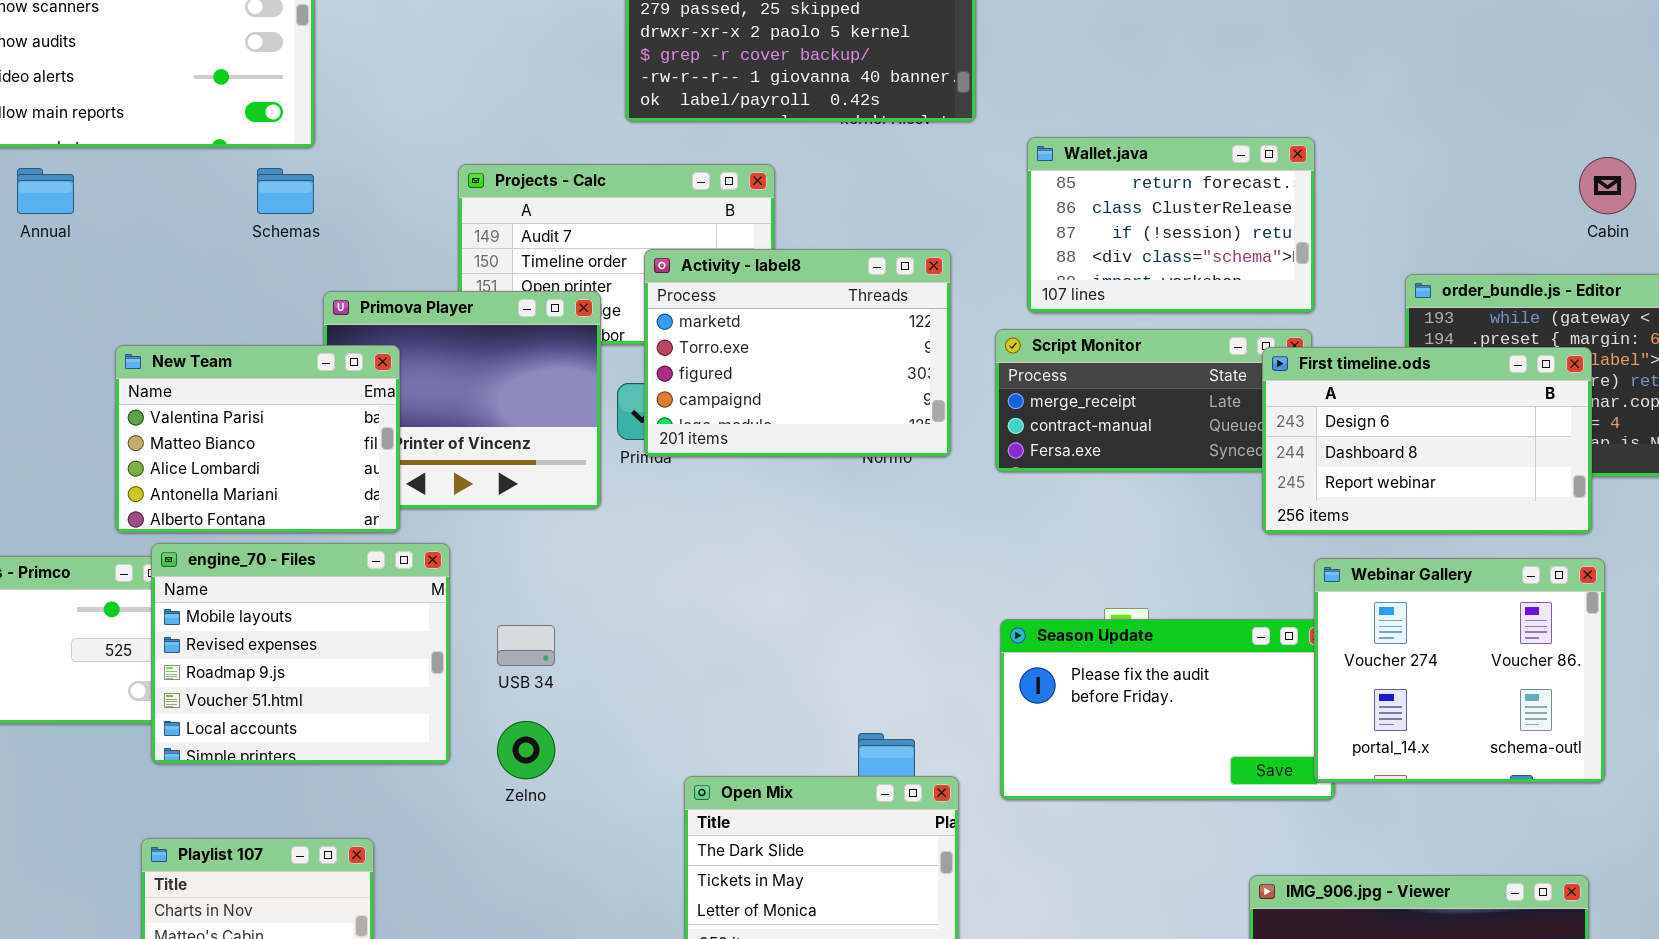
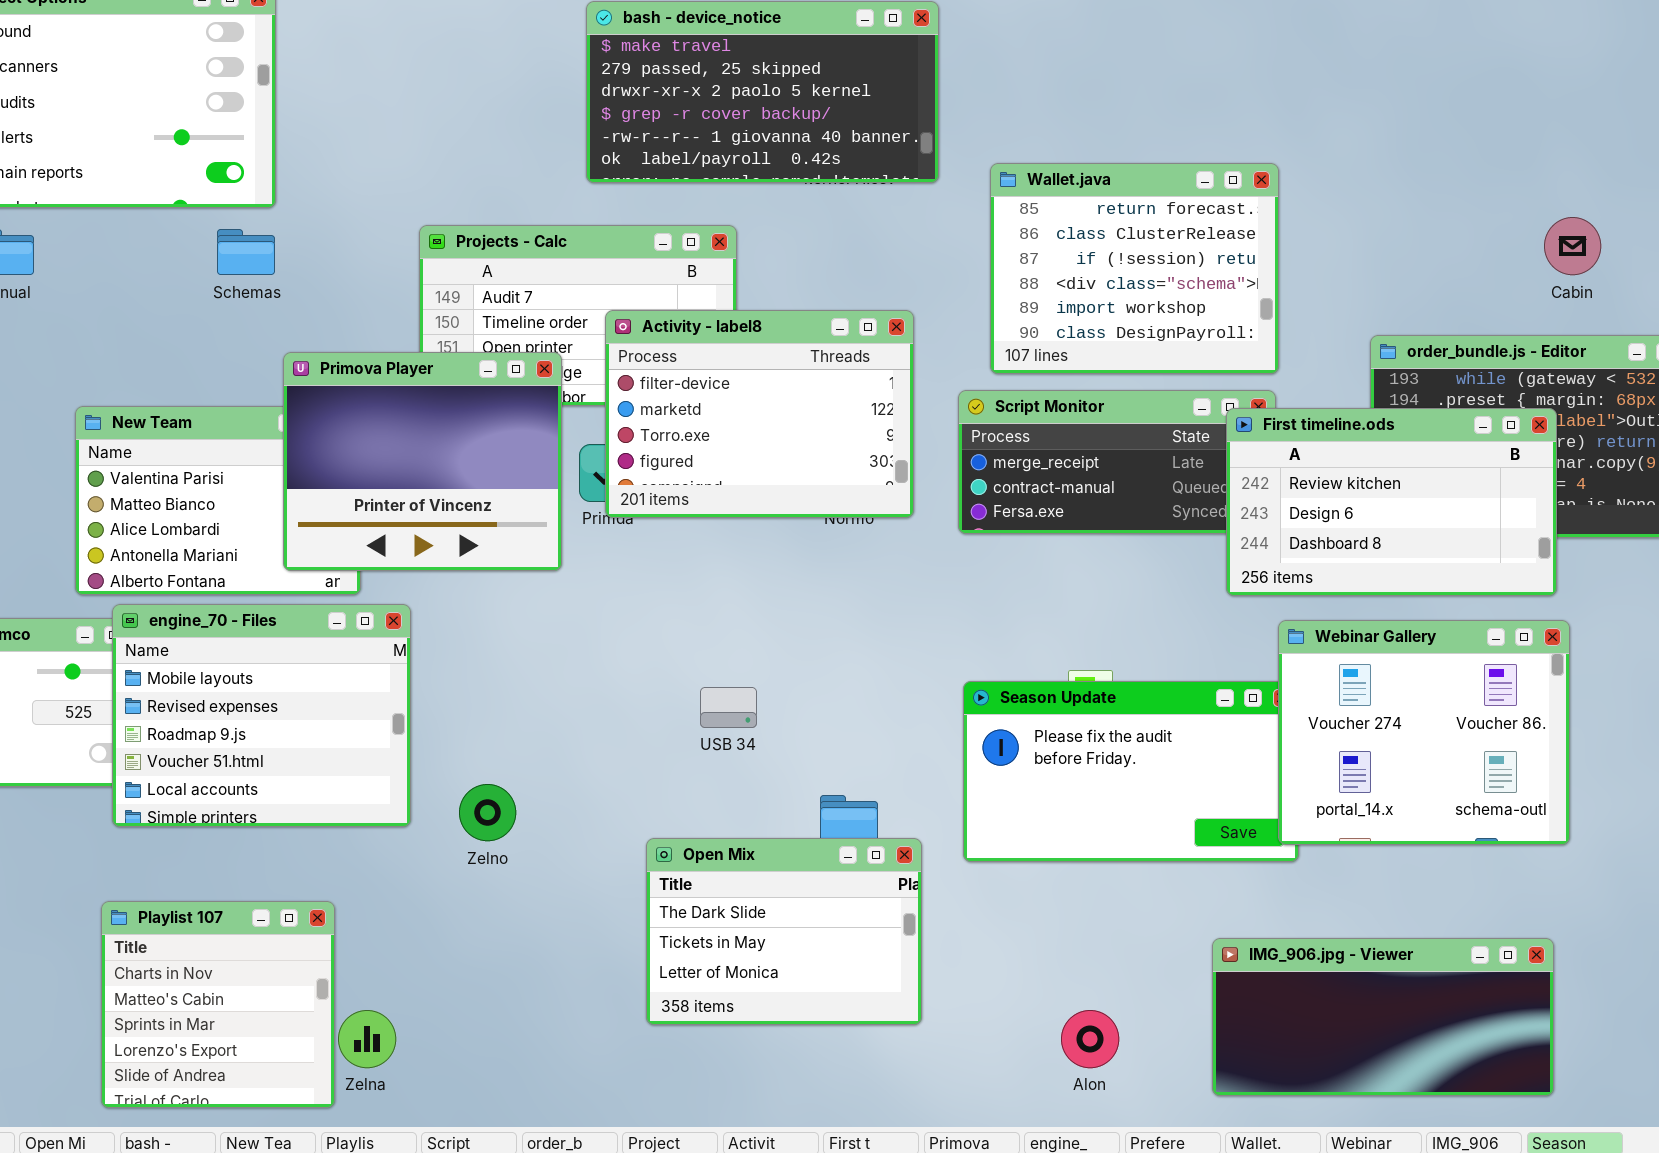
Wallet.java: [1027,137,1315,313] -> [990,163,1279,374], resized
Activity - label8: [644,249,951,457] -> [605,310,914,518], scrolled up 1 row
Primova Player: [323,291,601,509] -> [283,352,562,571], raised
First timeline.ods: [1262,347,1592,534] -> [1226,408,1557,596], scrolled up 1 row
USB 34: [497,625,555,666] -> [700,687,757,728], moved

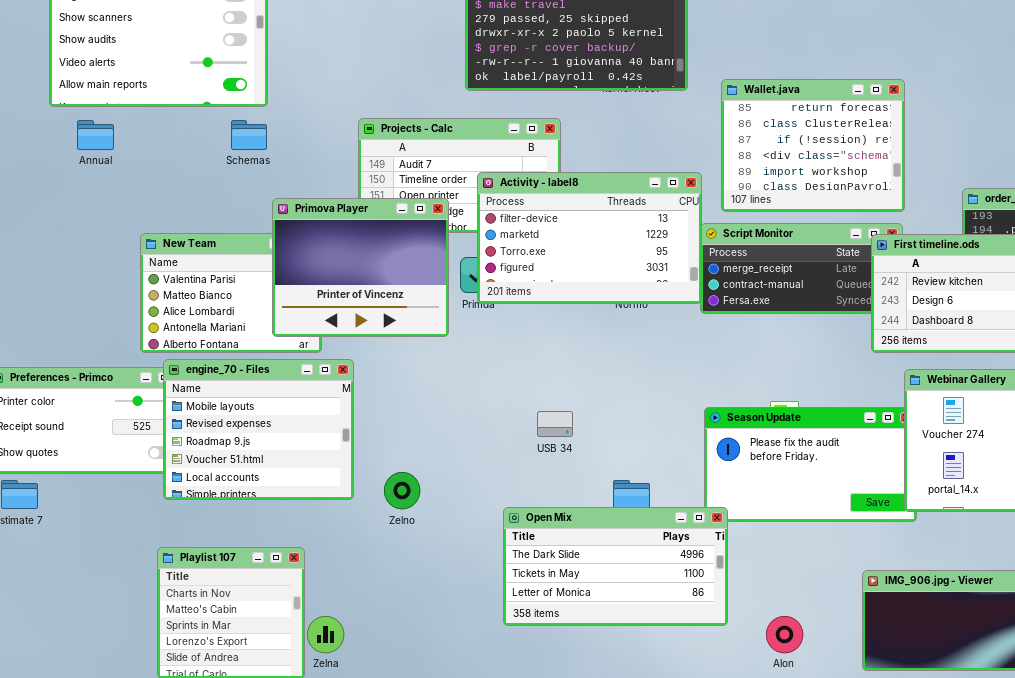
Activity - label8: [605,310,914,518] -> [477,172,702,304], resized
Open Mix: [646,838,922,1025] -> [503,507,728,626], resized

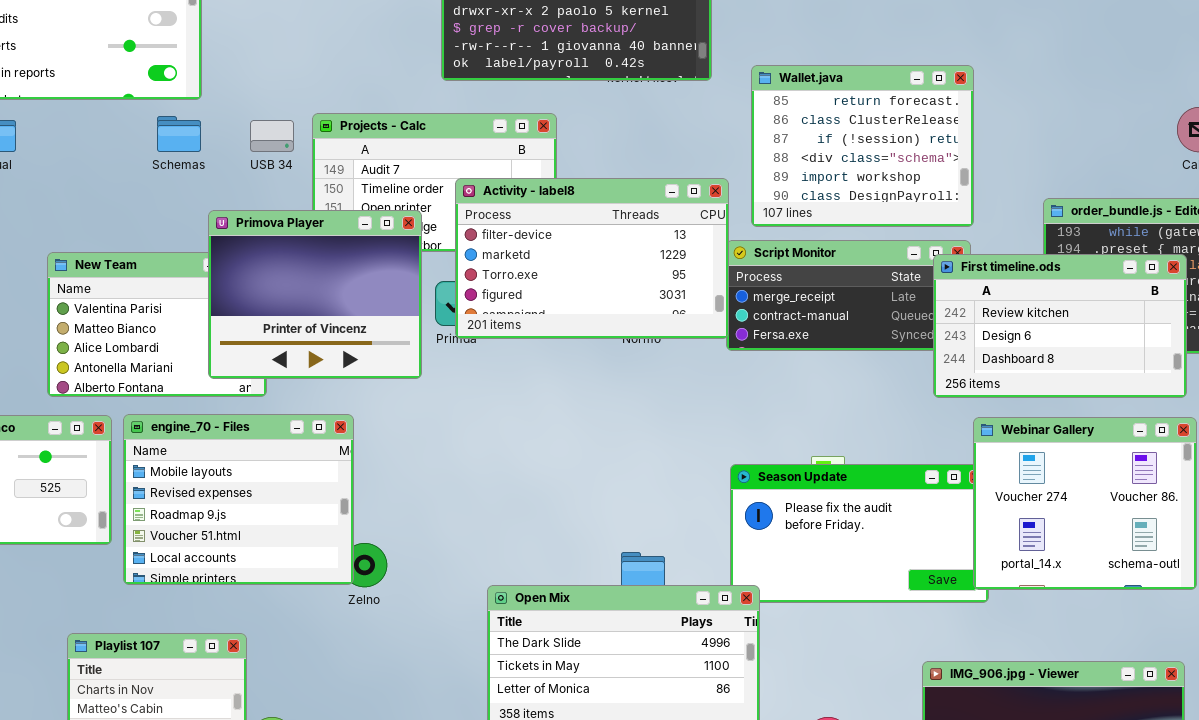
engine_70 - Files: [163,359,354,500] -> [123,414,354,585], moved
USB 34: [537,411,573,437] -> [250,120,294,152], moved

